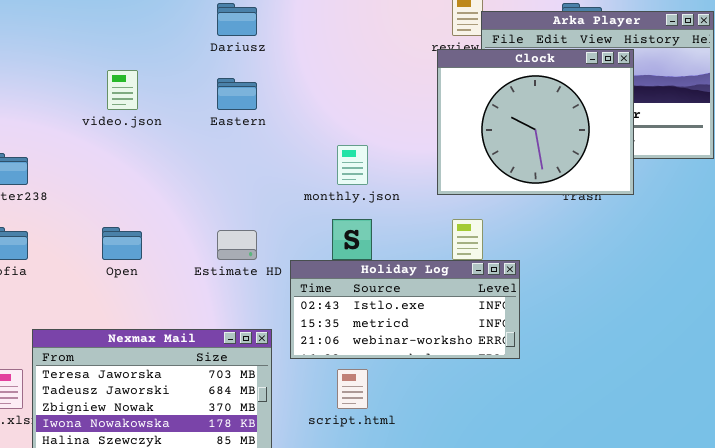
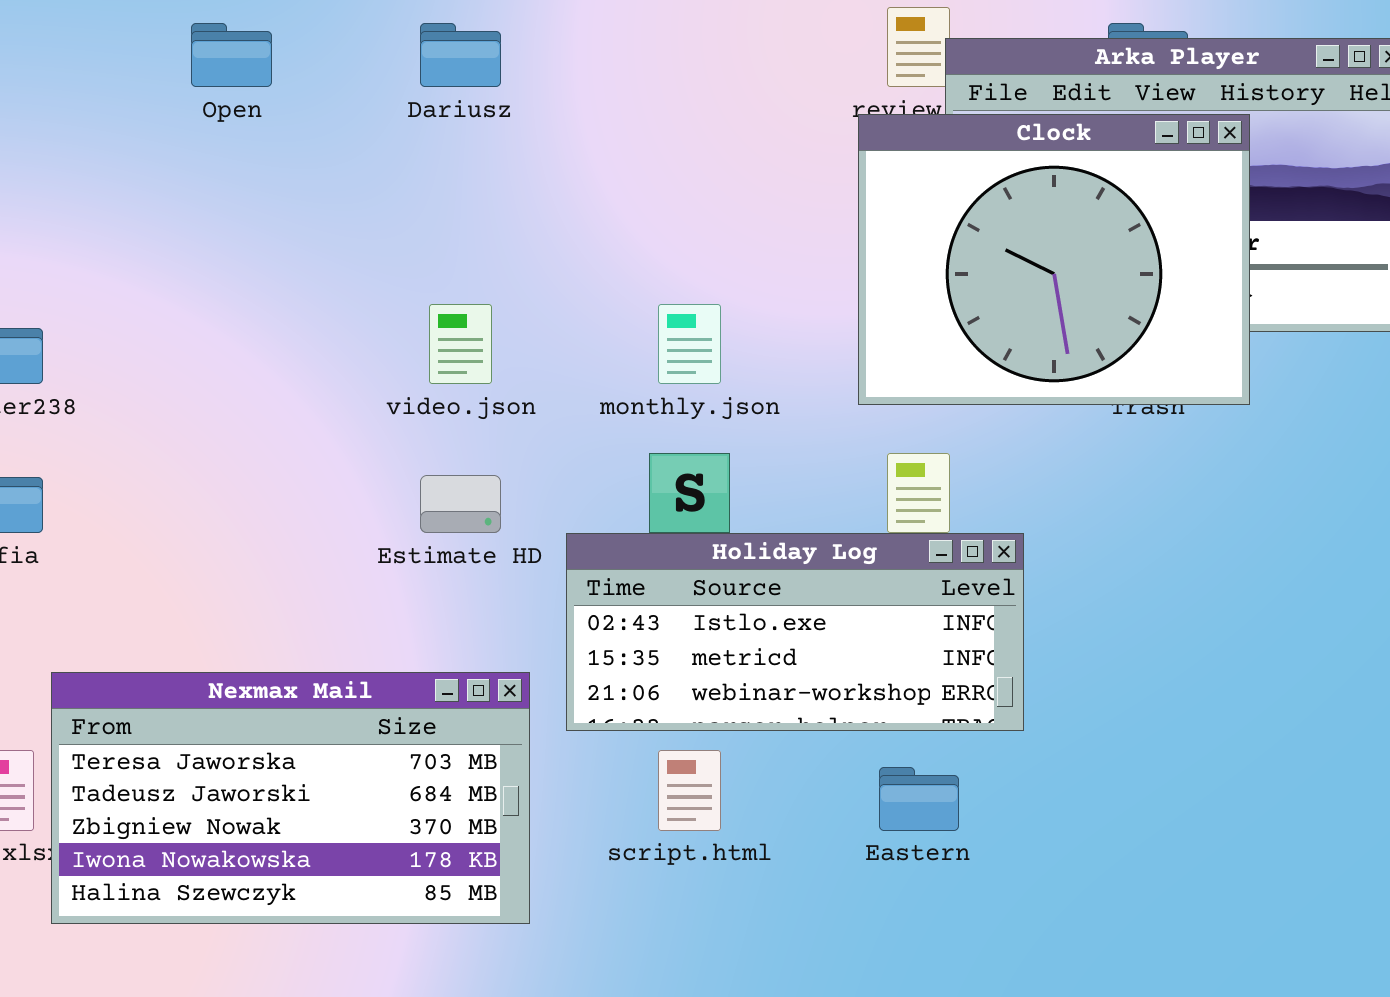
video.json: [107,70,138,110] -> [429,304,492,384], moved
Eastern: [217,78,257,110] -> [879,767,959,831], moved
Open: [102,227,142,260] -> [191,23,272,87], moved

